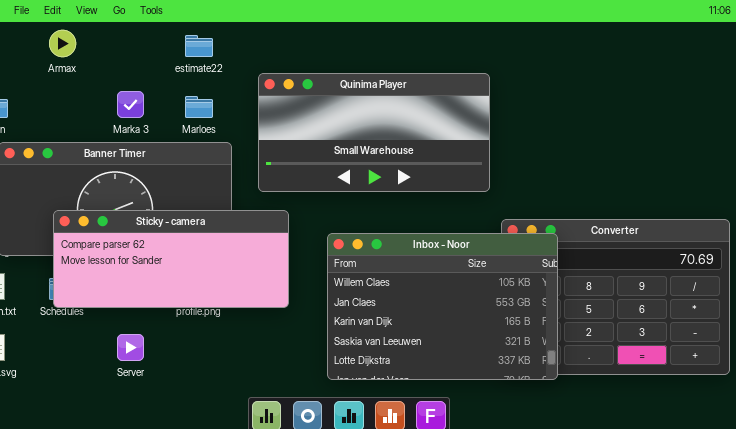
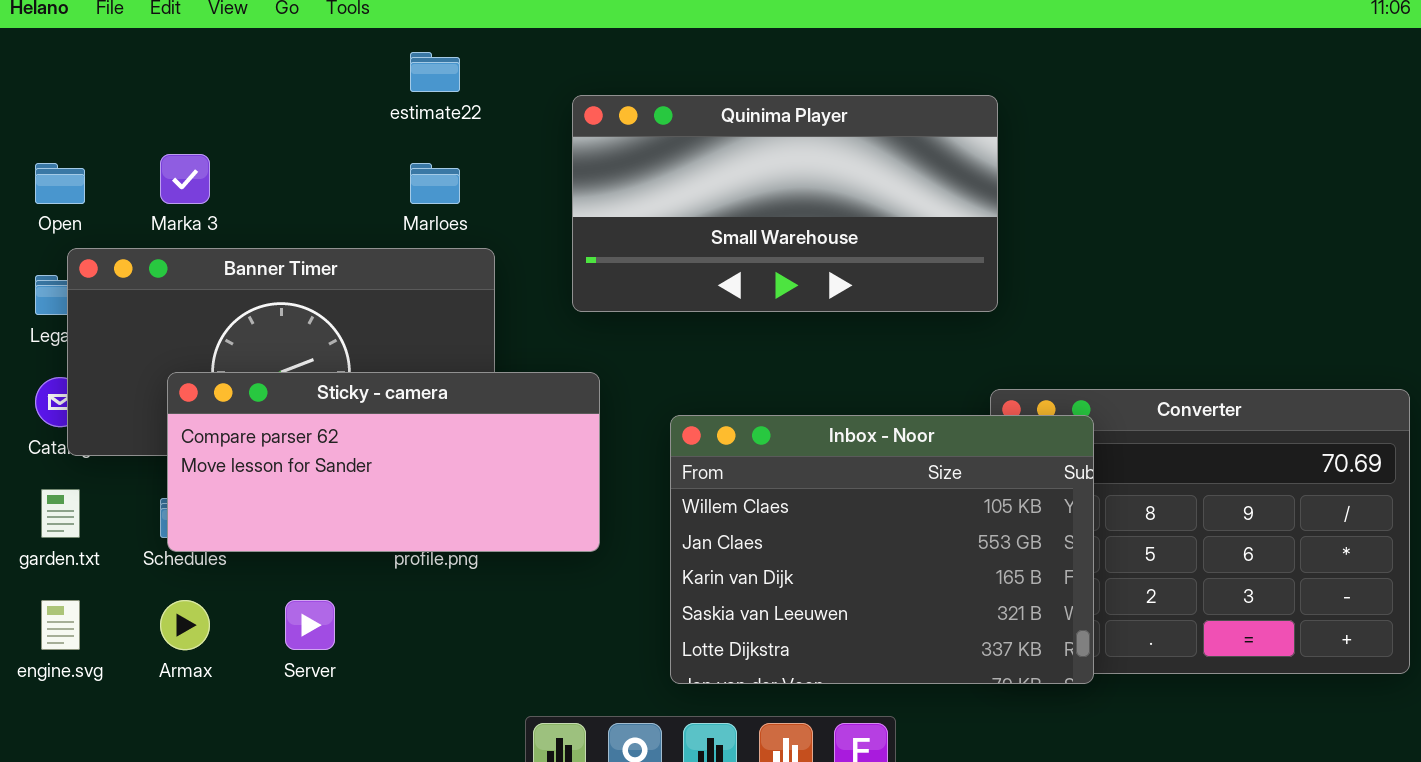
Armax: [49,30,76,57] -> [160,600,210,650], moved
Quinima Player: [258,73,490,192] -> [572,95,998,312], moved
Marka 3: [117,91,144,118] -> [160,154,210,204], moved

